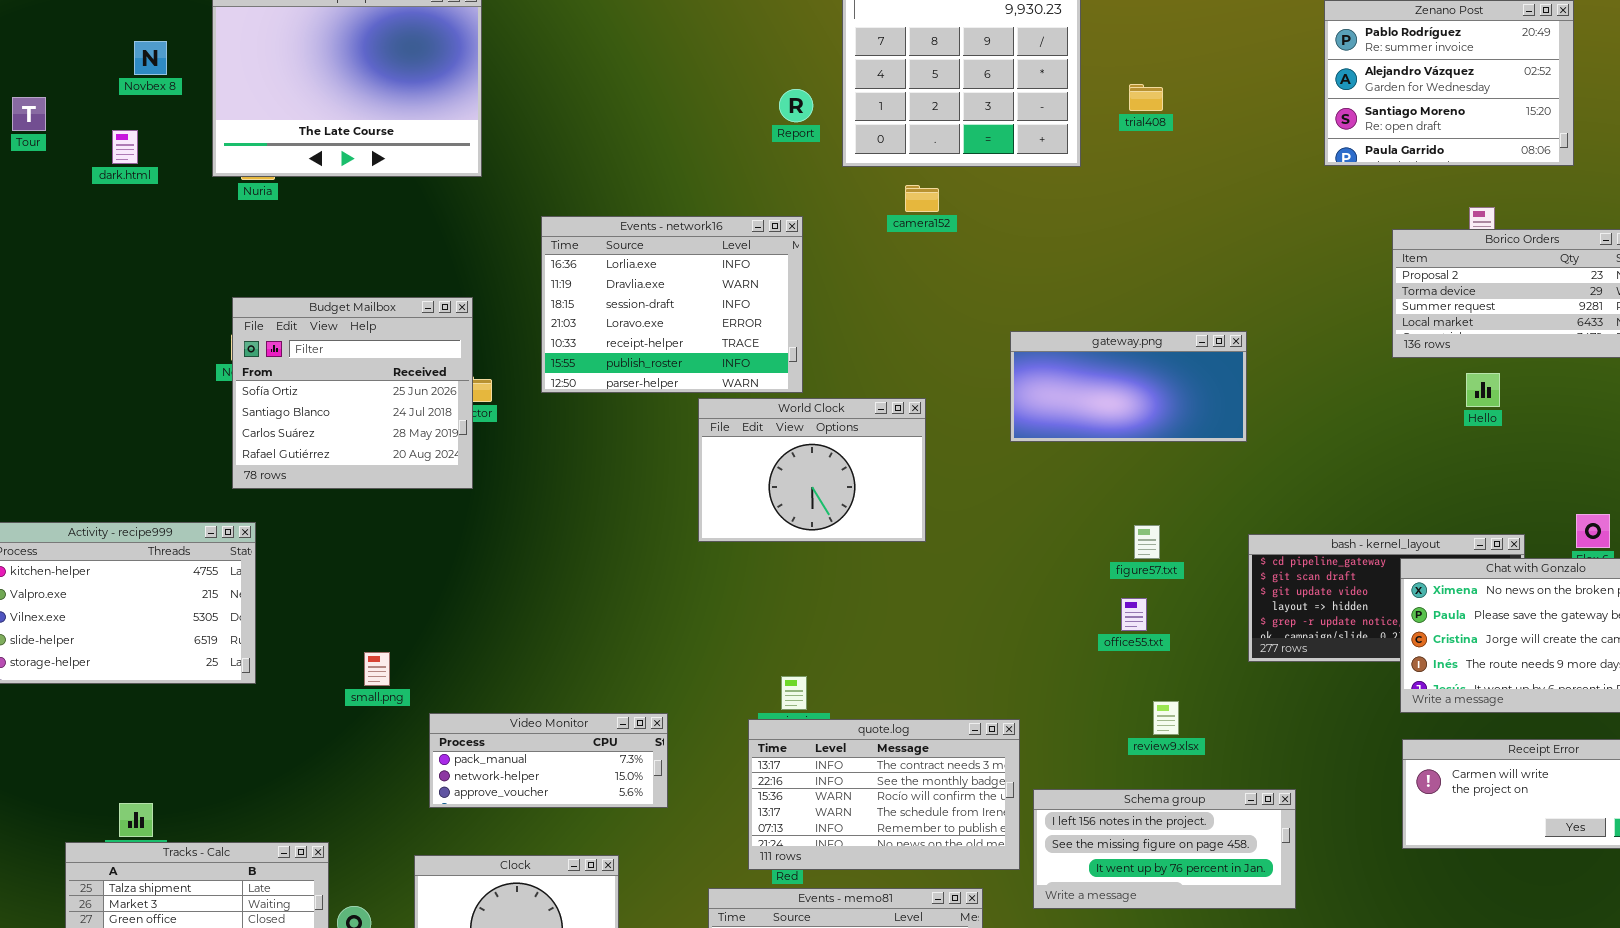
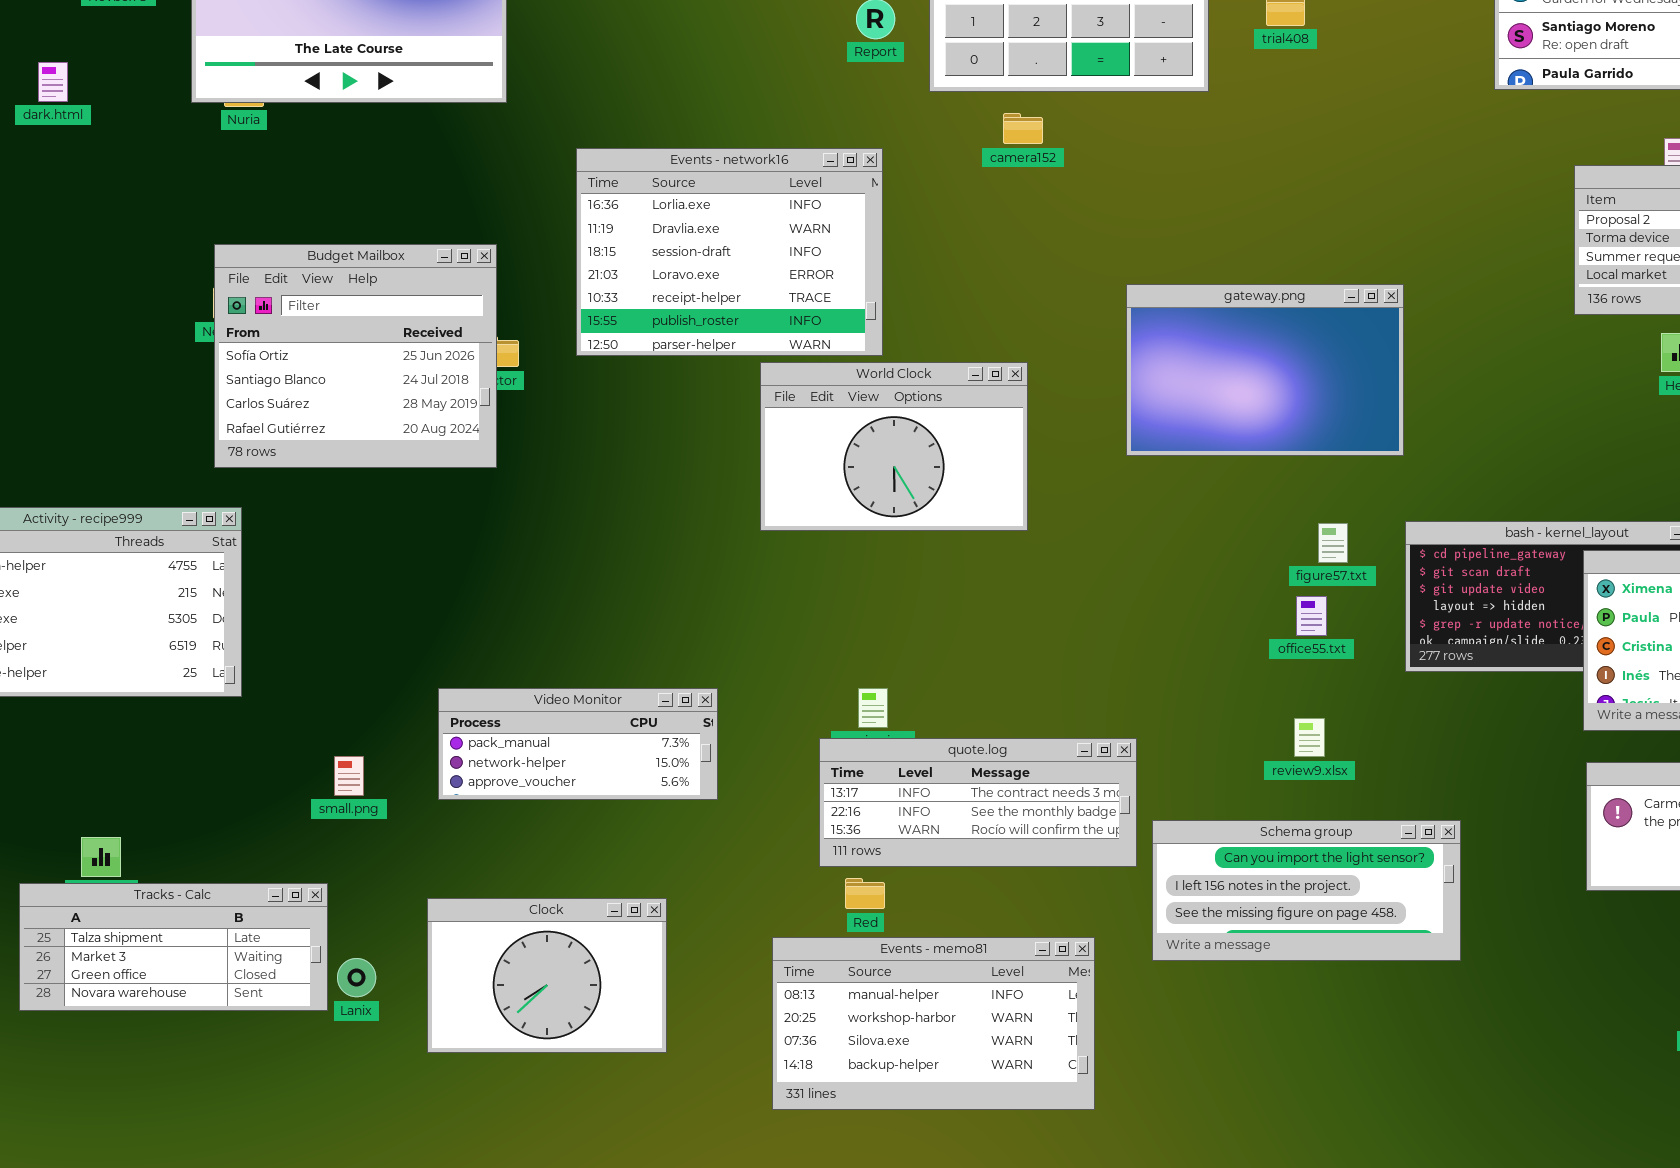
dark.html: [112,130,138,164] -> [38,62,68,102], moved
gateway.png: [1010,331,1247,442] -> [1126,284,1404,456], resized
figure57.txt: [1134,525,1160,559] -> [1318,523,1348,563], moved
office55.txt: [1121,598,1147,631] -> [1296,596,1327,636], moved
small.png: [364,652,390,686] -> [334,756,364,796], moved
Video Monitor: [429,713,668,808] -> [438,688,718,800], moved
quote.log: [748,719,1020,870] -> [819,738,1137,867], resized
Schema group: [1033,789,1296,909] -> [1152,820,1461,961], scrolled up 1 row

